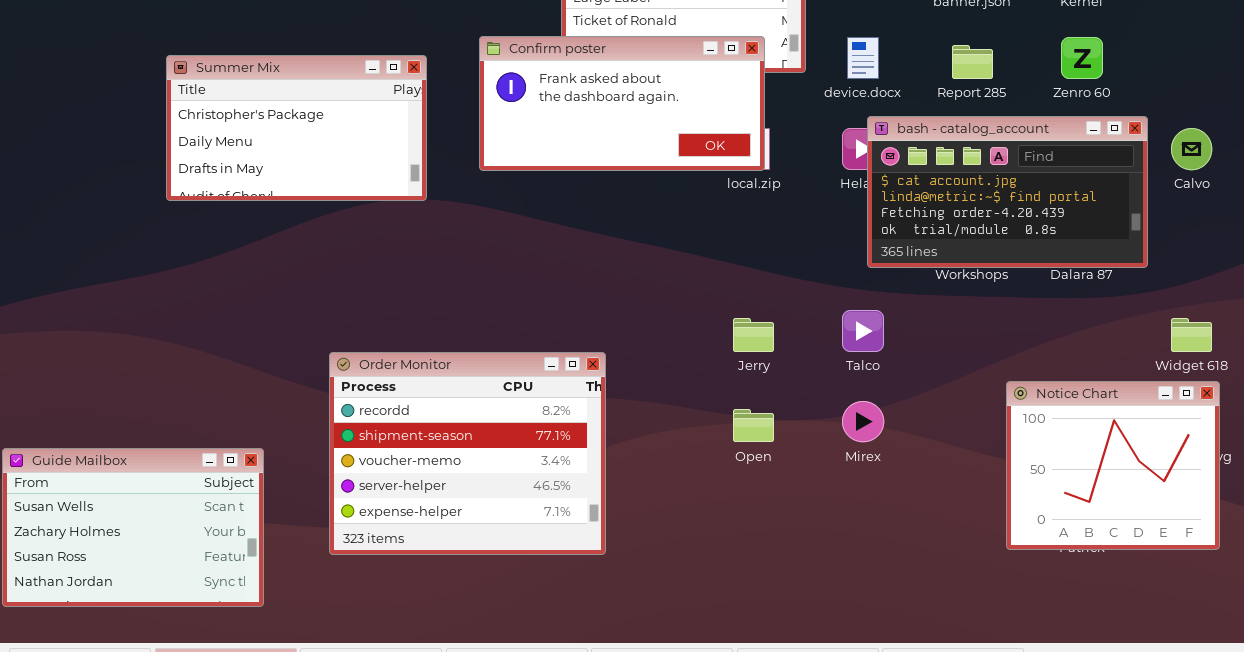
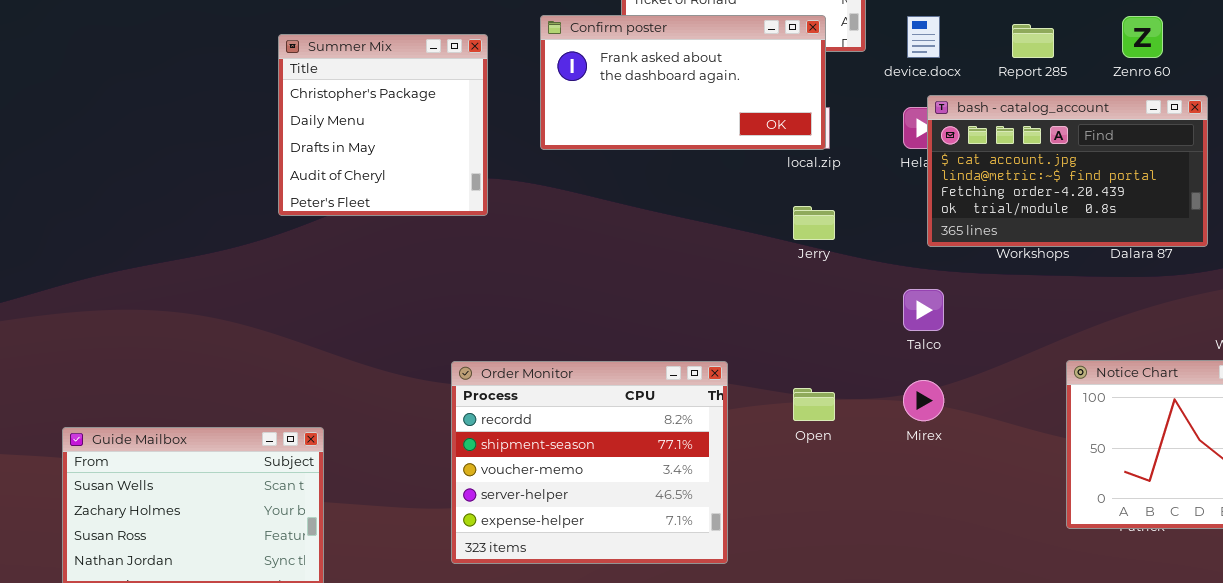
Summer Mix: [166,55,427,201] -> [278,34,488,216], resized
Jerry: [733,318,774,352] -> [793,206,835,240], moved
Order Monitor: [329,352,606,555] -> [451,361,728,564], moved

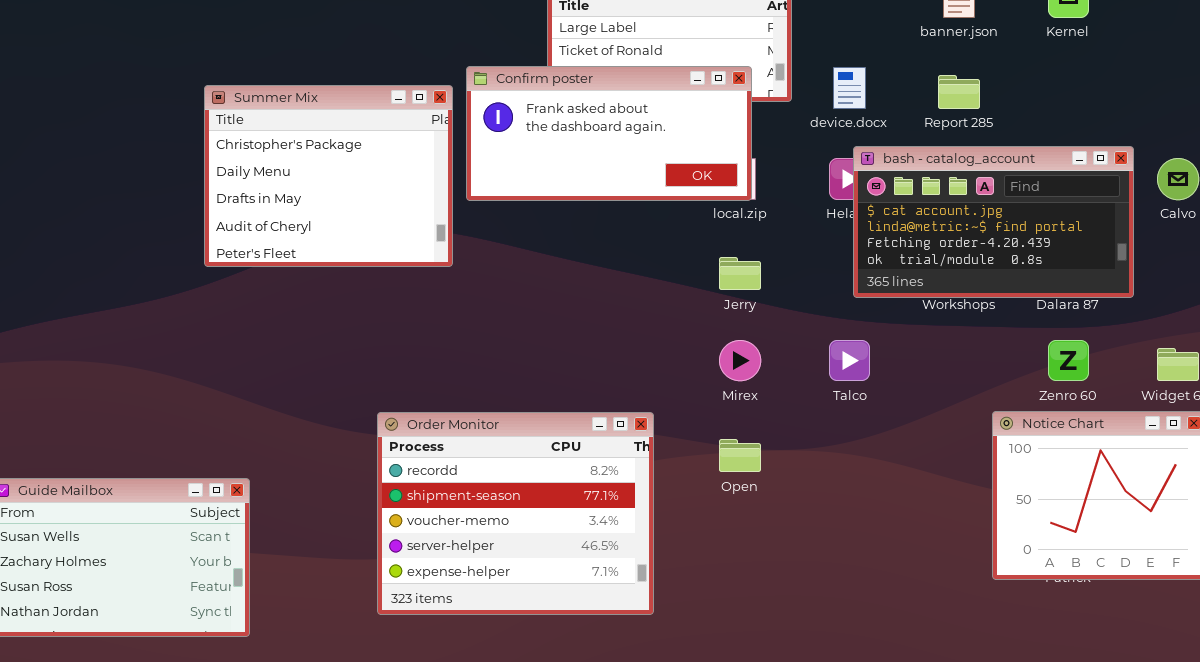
Zenro 60: [1122,16,1163,58] -> [1048,340,1089,381], moved
Summer Mix: [278,34,488,216] -> [204,85,453,267], resized
Mirex: [903,380,944,421] -> [719,340,761,381], moved

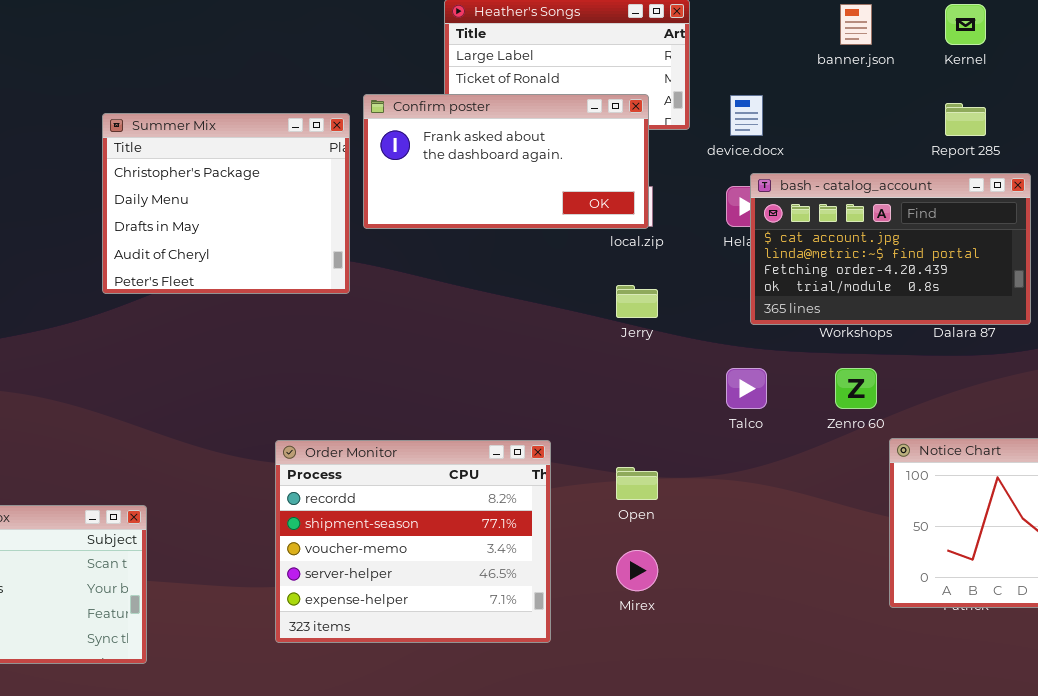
Report 285: [938,75,980,109] -> [945,103,986,136], moved
Mirex: [719,340,761,381] -> [616,550,658,591], moved
Zenro 60: [1048,340,1089,381] -> [835,368,877,409], moved

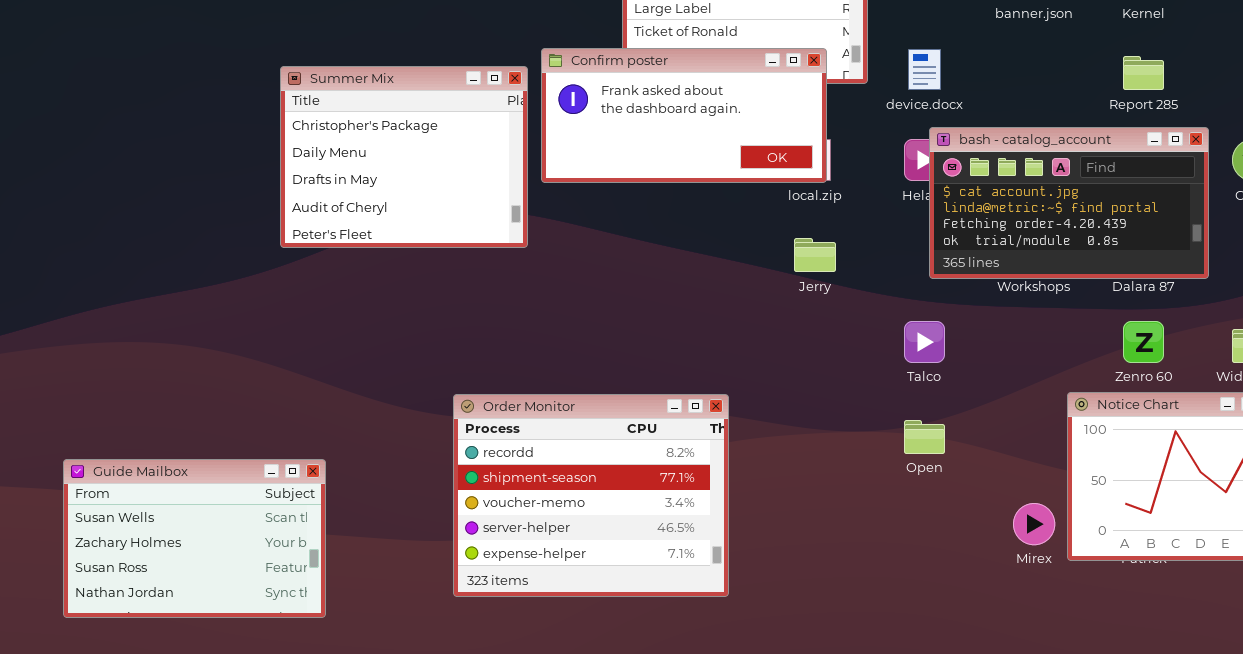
Zenro 60: [835,368,877,409] -> [1123,321,1164,363], moved
Open: [616,467,658,500] -> [904,420,945,454], moved
Mirex: [616,550,658,591] -> [1013,503,1055,545], moved

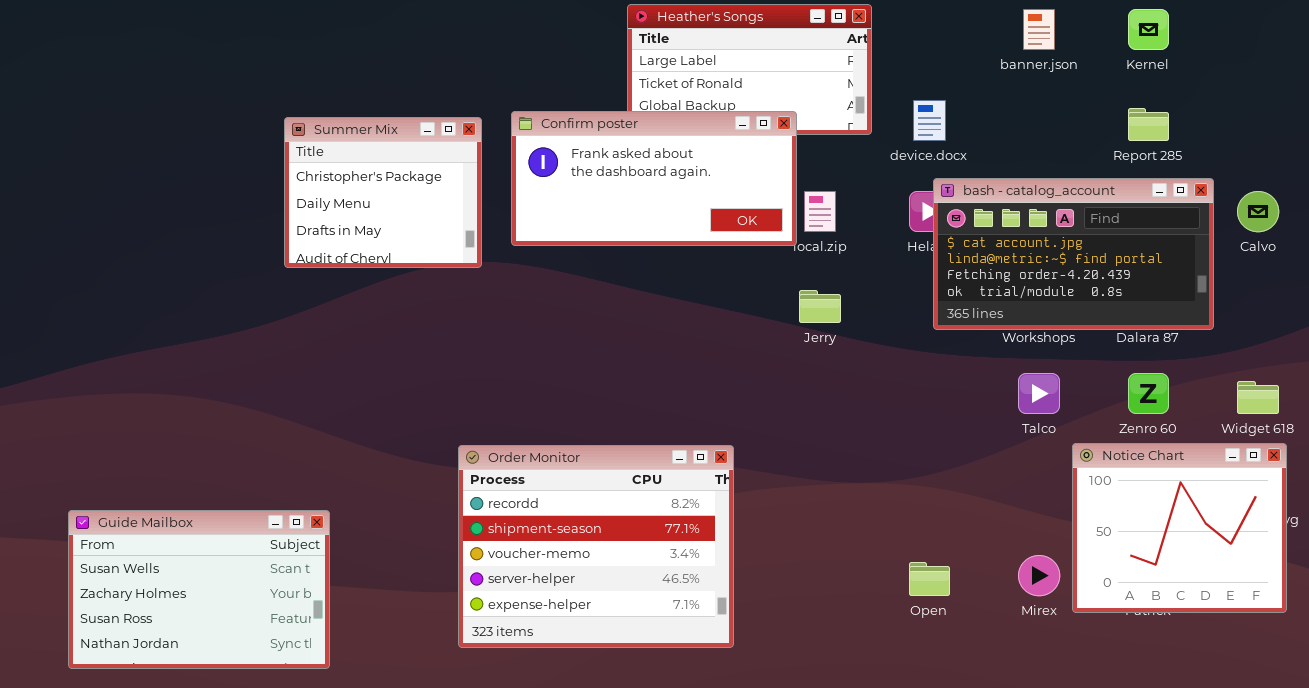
Confirm poster: [541,48,827,183] -> [511,111,797,246], moved
Summer Mix: [280,66,528,248] -> [284,117,482,268], resized
Talco: [904,321,945,363] -> [1018,373,1060,414], moved
Open: [904,420,945,454] -> [909,562,950,596], moved

